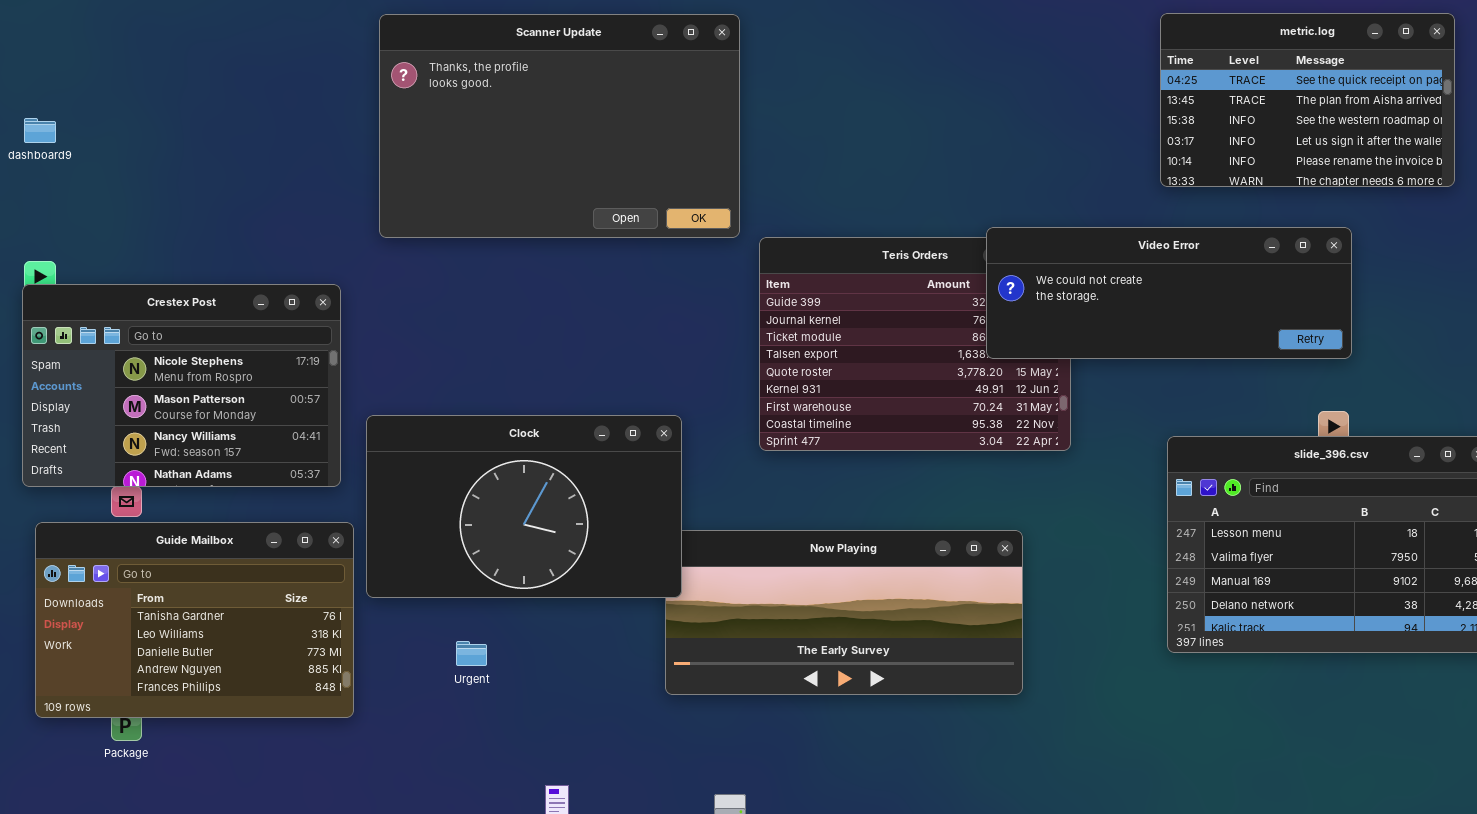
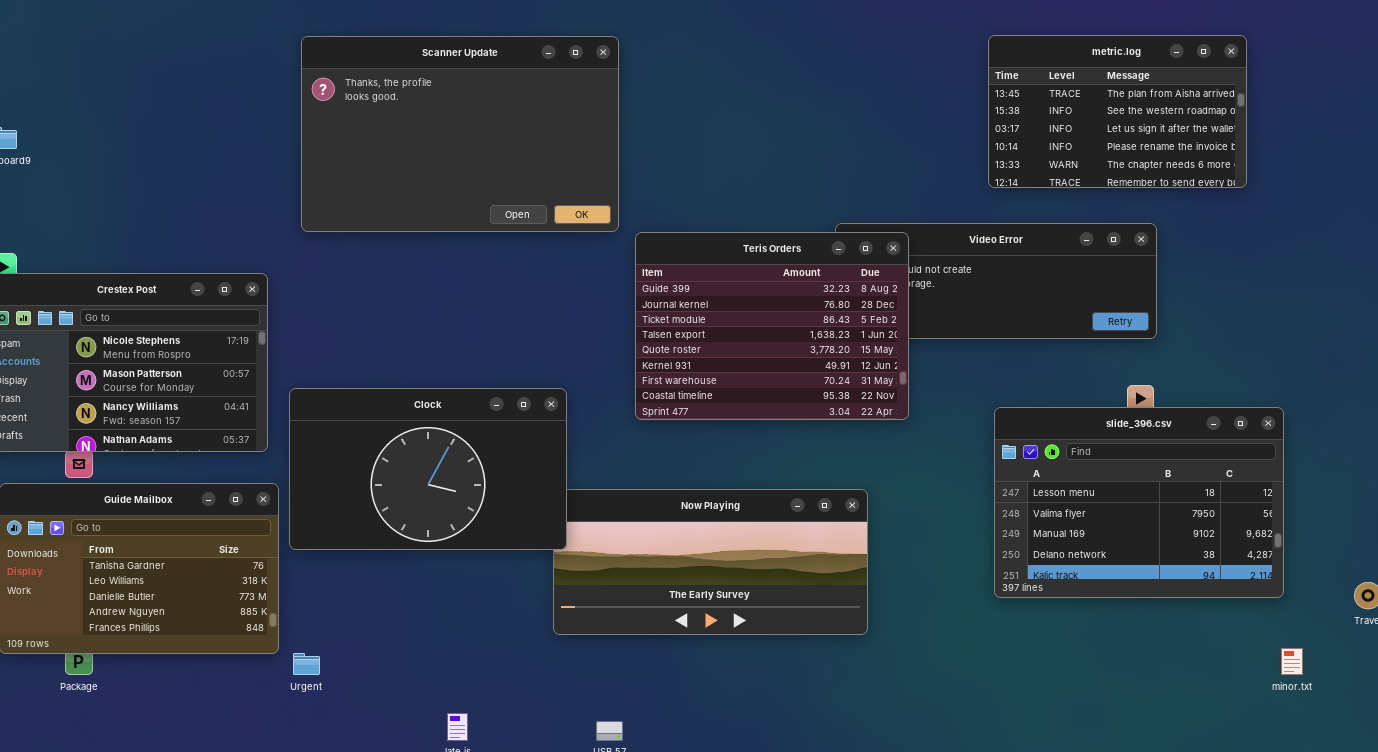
metric.log: [1160,13,1455,187] -> [988,35,1247,188], scrolled down 1 row
Teris Orders: [759,237,1071,451] -> [635,232,909,420], raised
Urgent: [456,641,487,666] -> [293,653,320,675], moved

